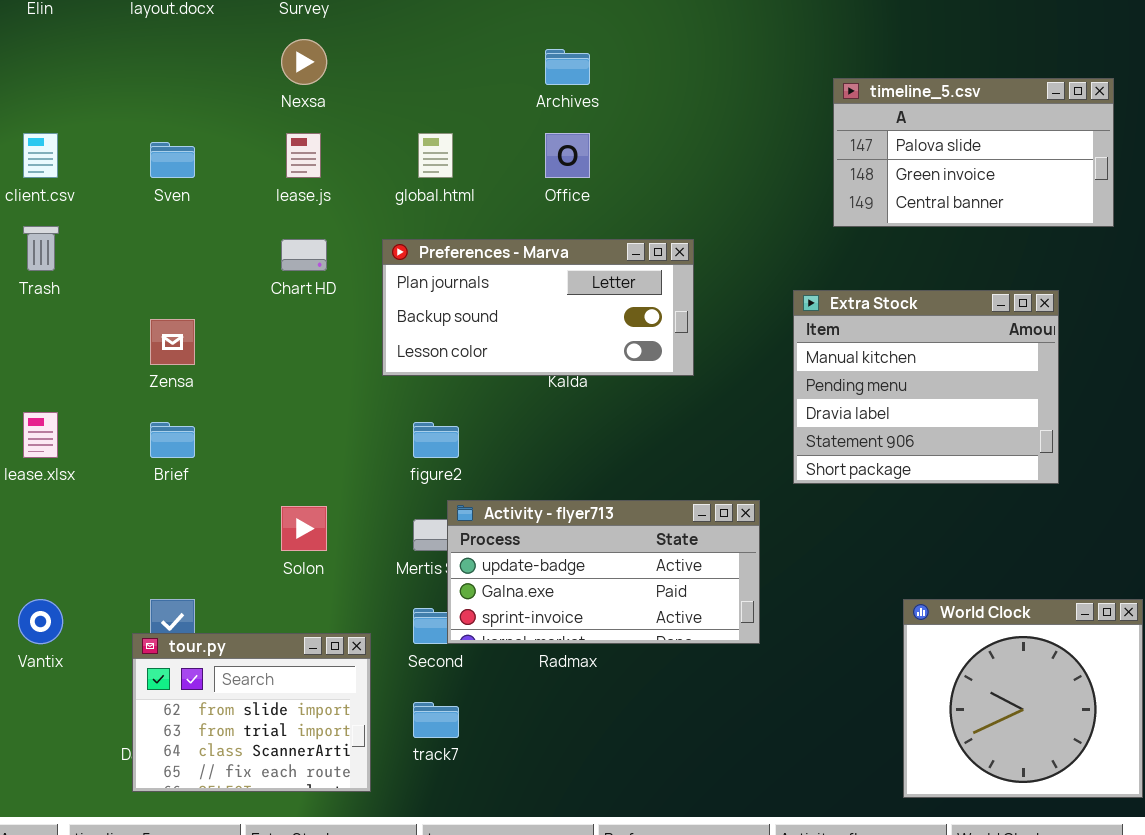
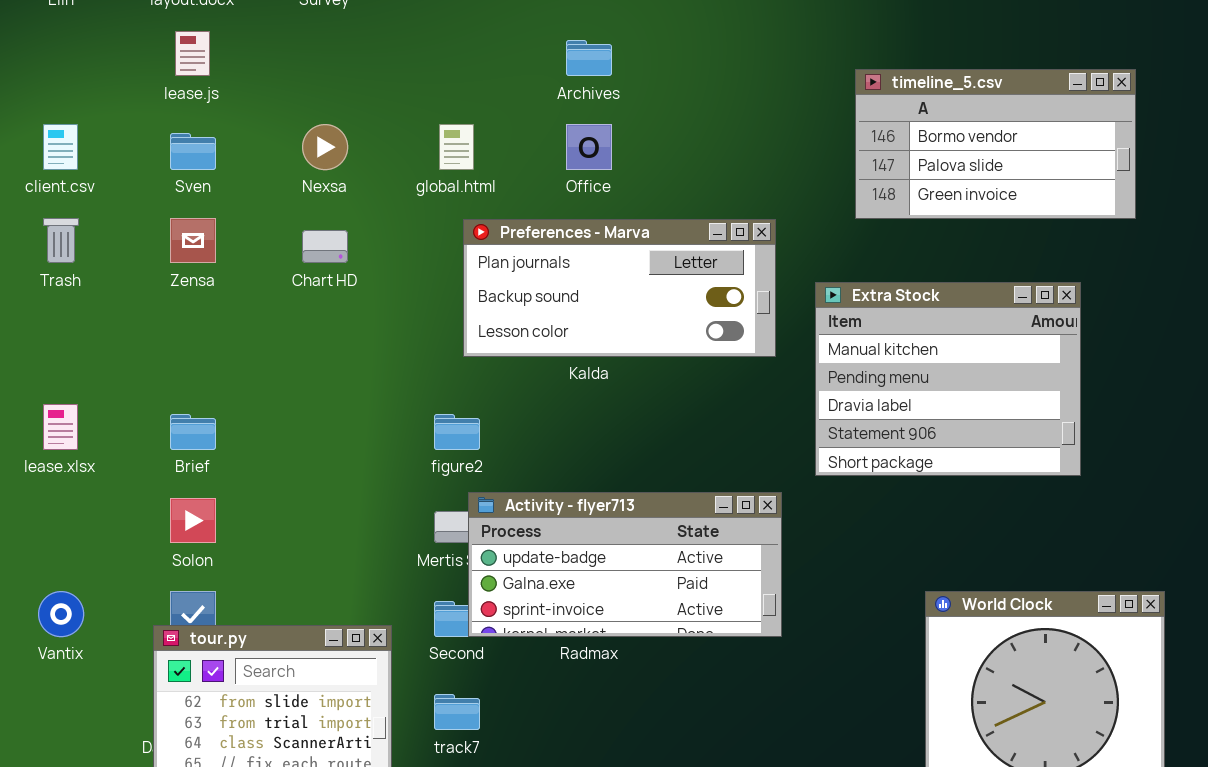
Nexsa: [281,39,327,85] -> [302,124,348,170], moved
timeline_5.csv: [833,78,1114,227] -> [855,69,1136,219], scrolled up 1 row
lease.js: [286,133,321,178] -> [175,31,210,76], moved
Preferences - Marva: [382,239,694,376] -> [463,219,776,357], moved
Zensa: [150,319,195,365] -> [170,218,216,263], moved
Solon: [281,506,327,551] -> [170,498,216,543], moved

